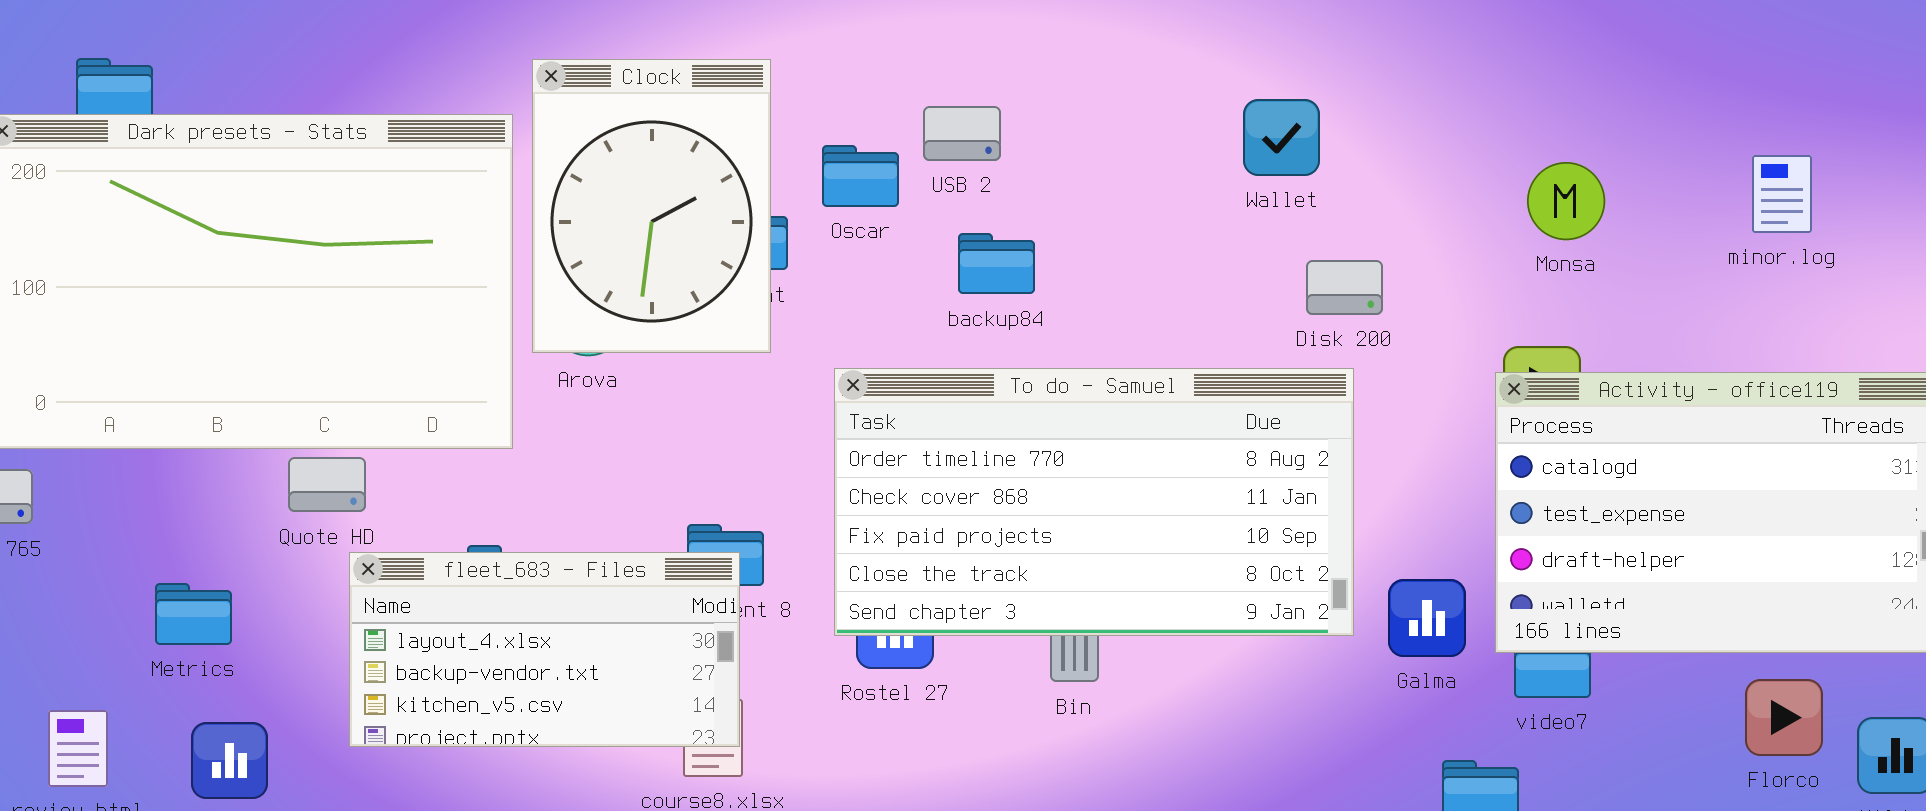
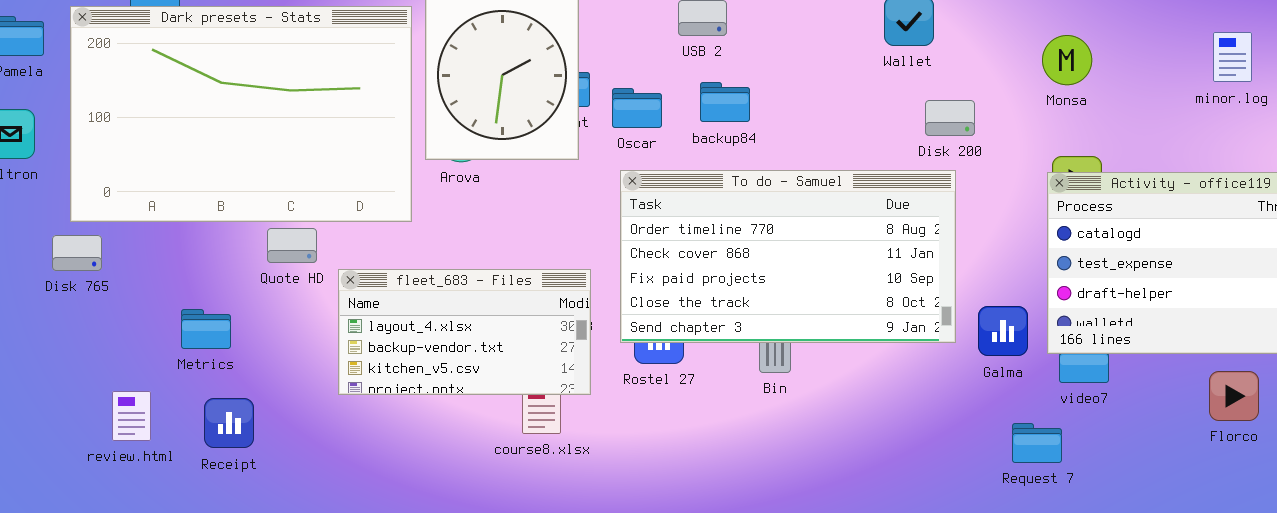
Oscar: [822,145,899,207] -> [612,88,662,128], moved
Monsa: [1527,162,1605,240] -> [1042,35,1092,85], moved
fleet_683 - Files: [349,552,740,747] -> [338,269,591,395], moved

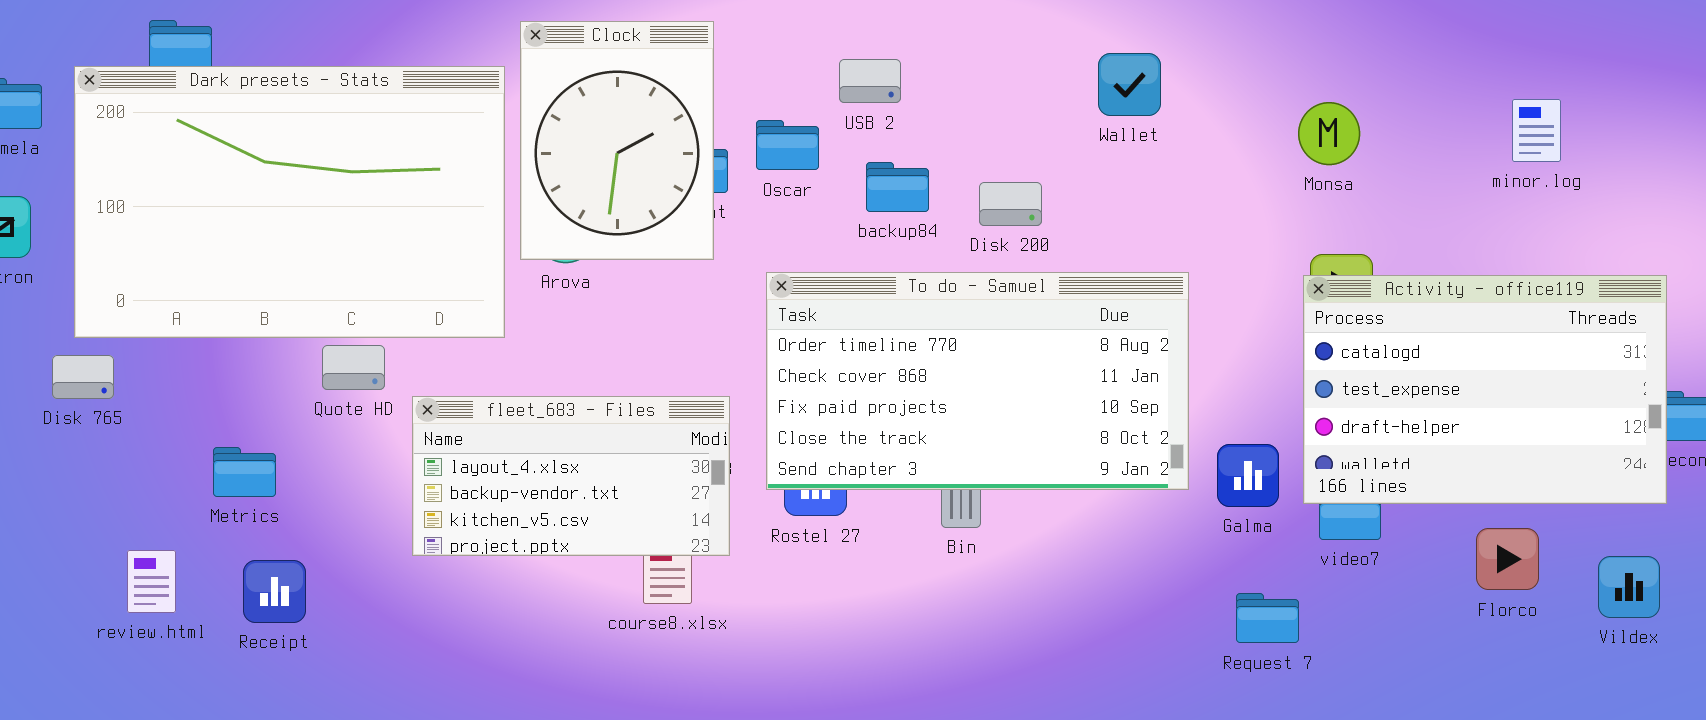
Oscar: [612,88,662,128] -> [756,120,819,170], moved
Disk 200: [925,100,975,136] -> [979,182,1042,226], moved
Florco: [1209,371,1259,421] -> [1476,528,1539,590], moved
Request 7: [1012,423,1062,463] -> [1236,593,1299,643], moved

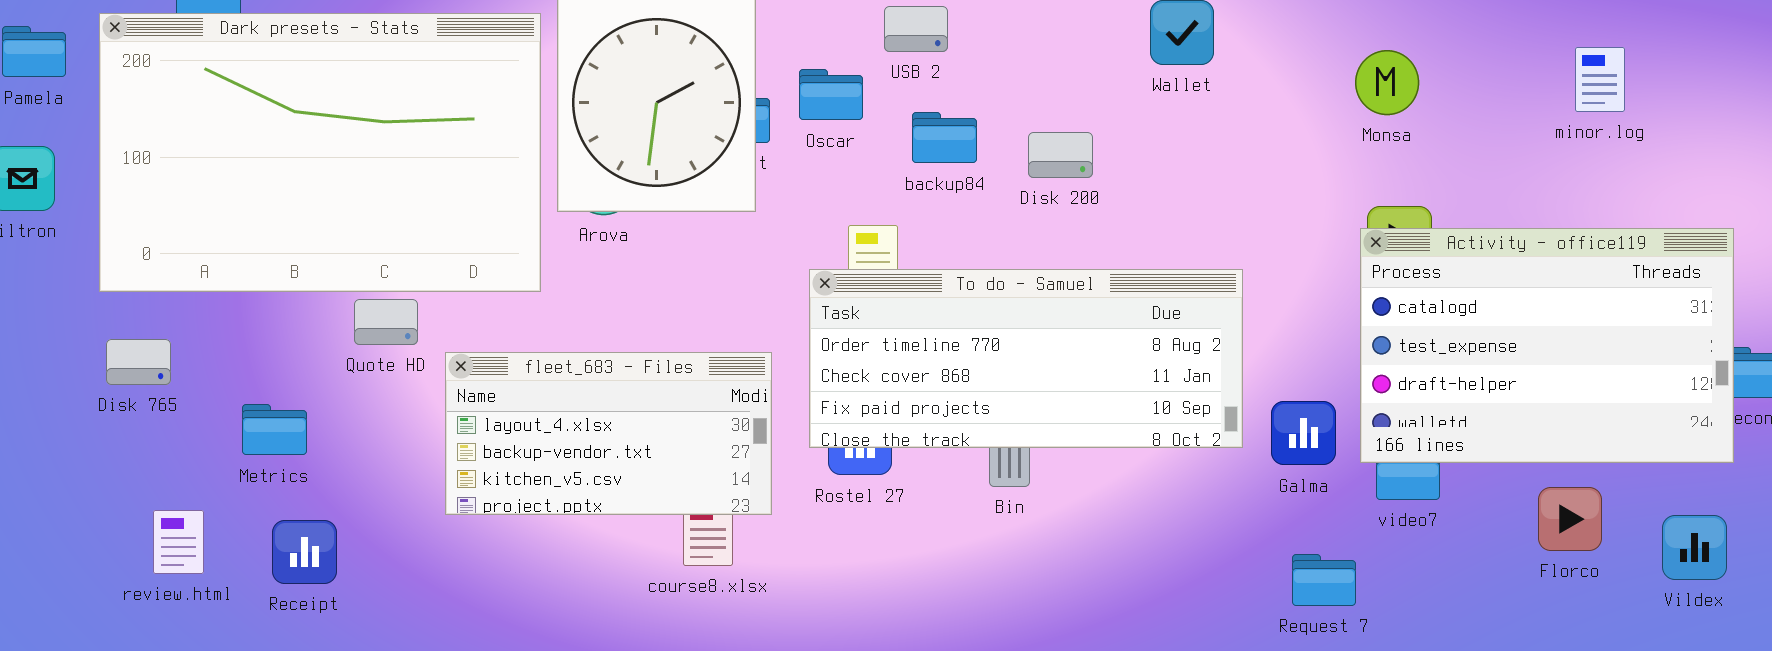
To do - Samuel: [766,272,1189,490] -> [809,269,1243,448], resized
Disk 765: [52,355,114,399] -> [106,339,171,385], moved

